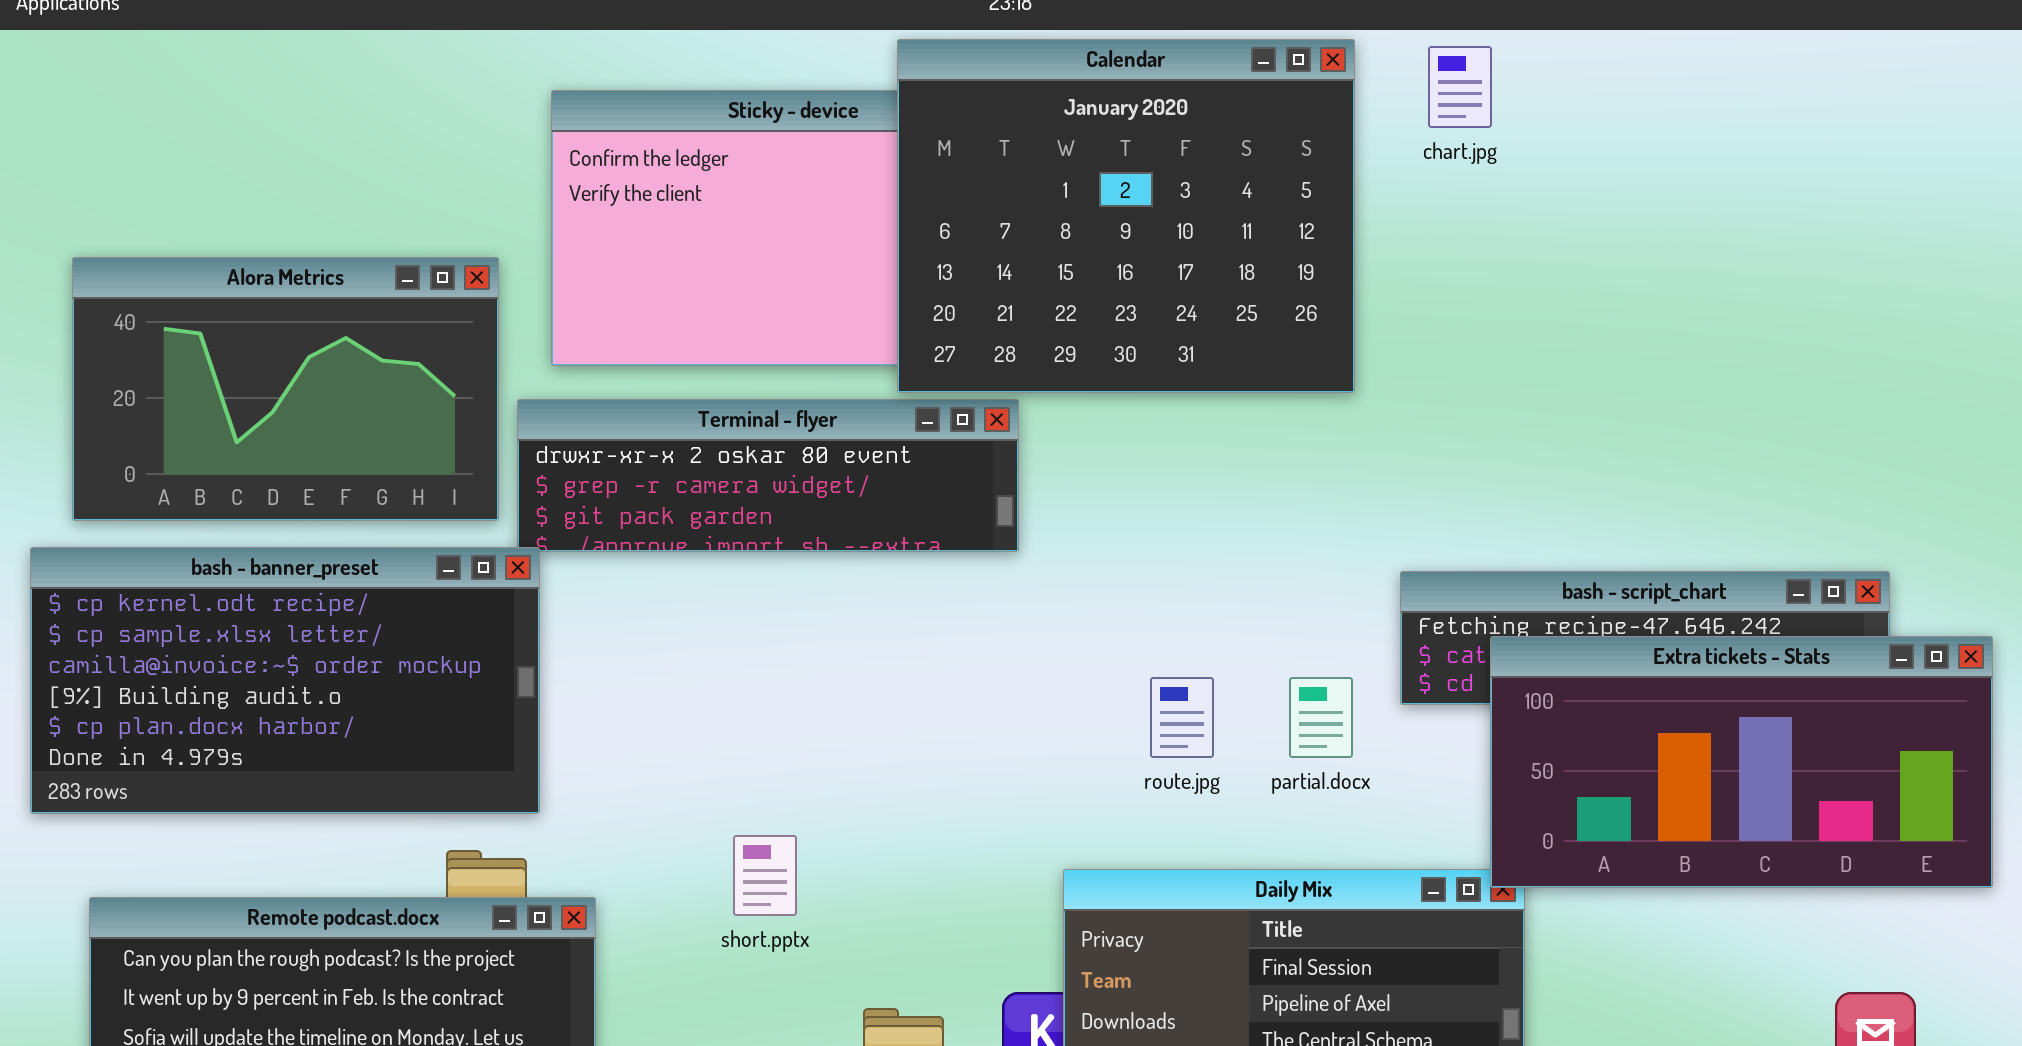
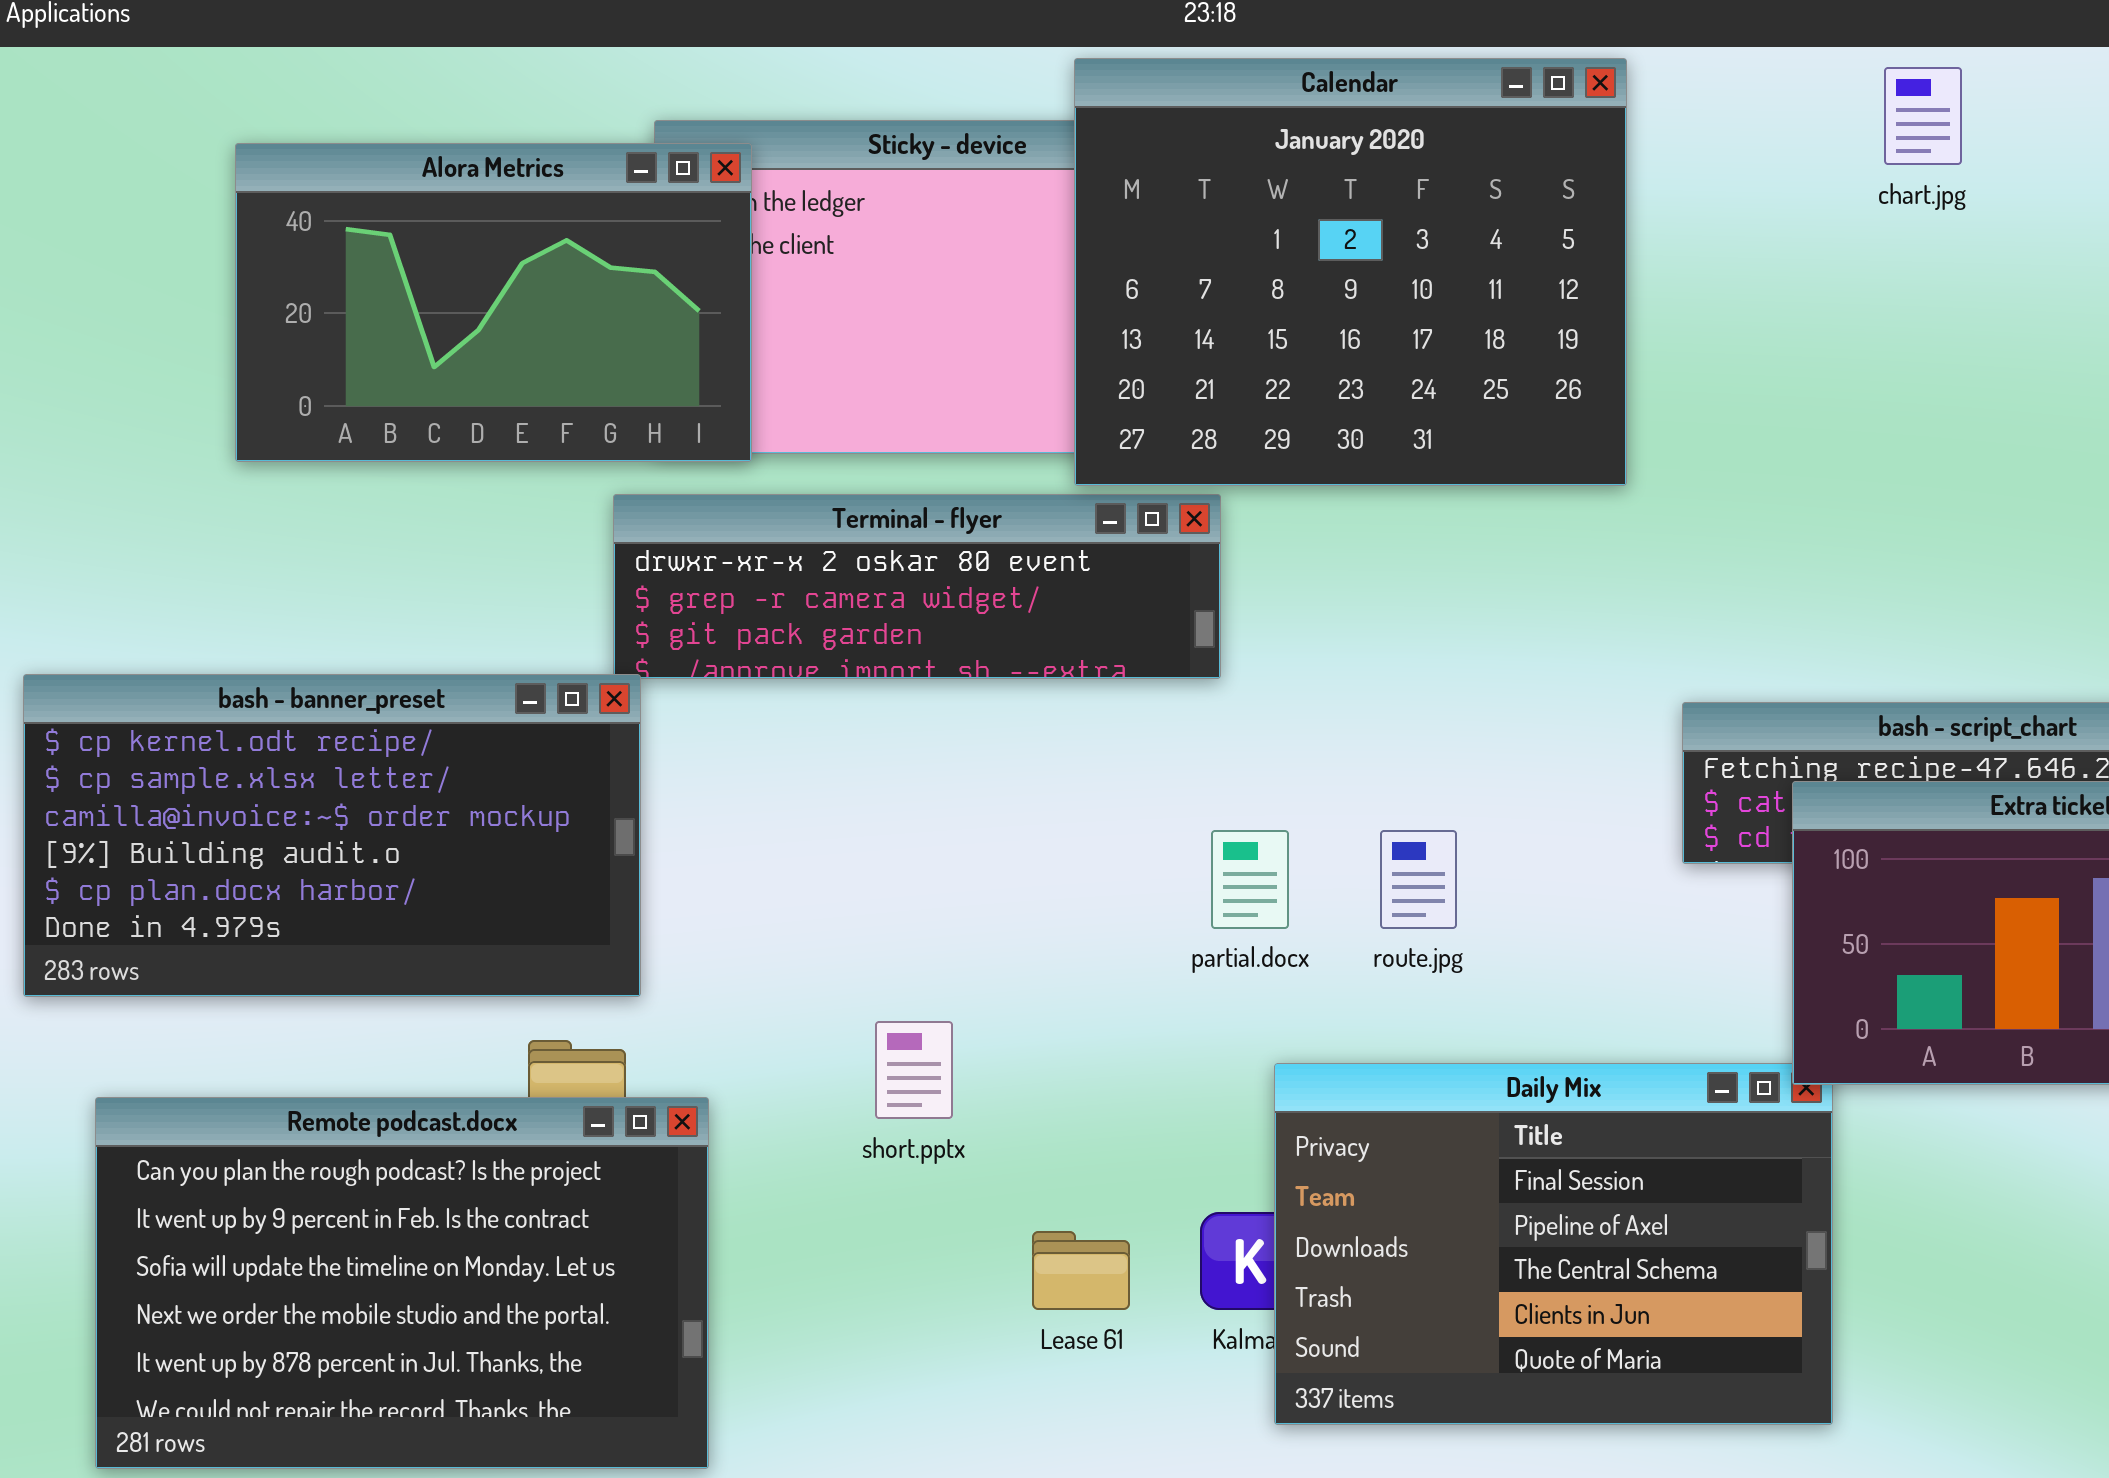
chart.jpg: [1428,46,1492,128] -> [1884,67,1962,165], moved
Alora Metrics: [72,257,499,521] -> [235,143,752,462], moved
partial.docx: [1289,677,1353,758] -> [1211,830,1289,929], moved

